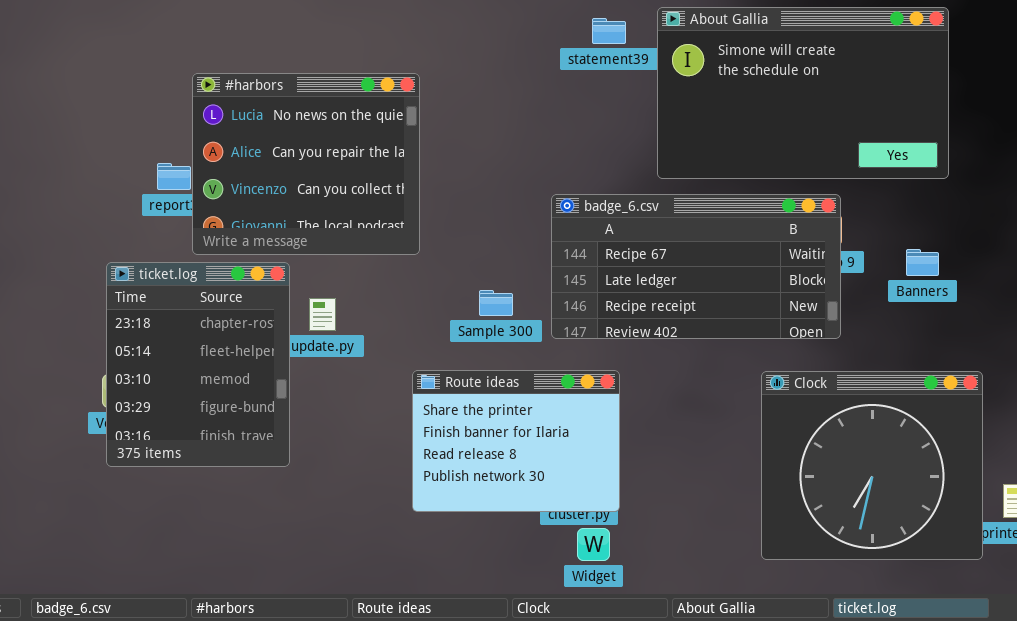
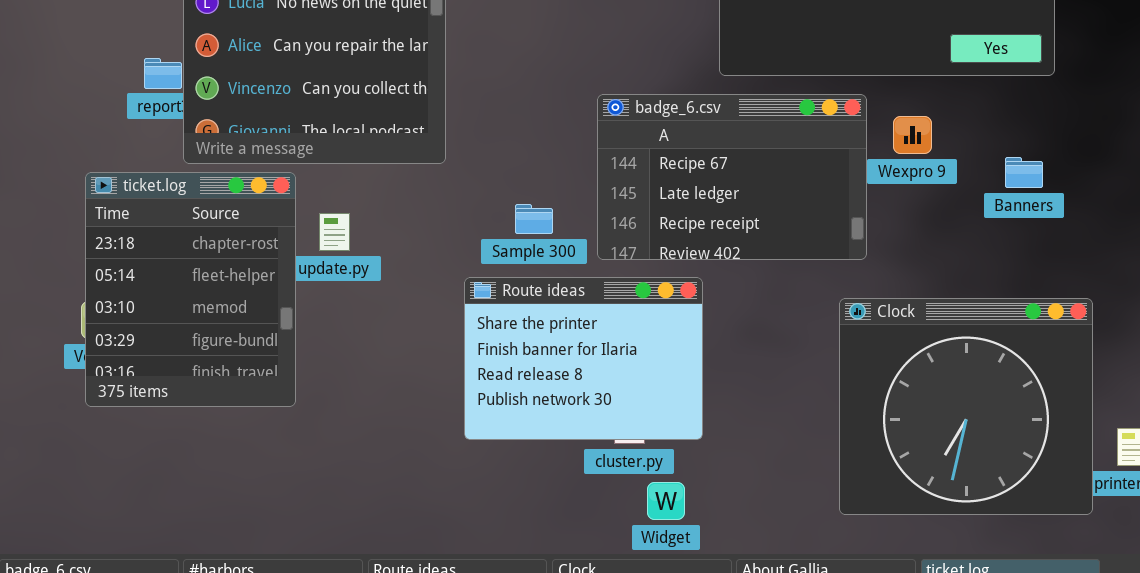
badge_6.csv: [551,194,841,339] -> [597,94,867,260], resized
Route ideas: [412,370,620,512] -> [464,277,703,440], moved
Widget: [577,528,610,561] -> [647,482,685,520], moved

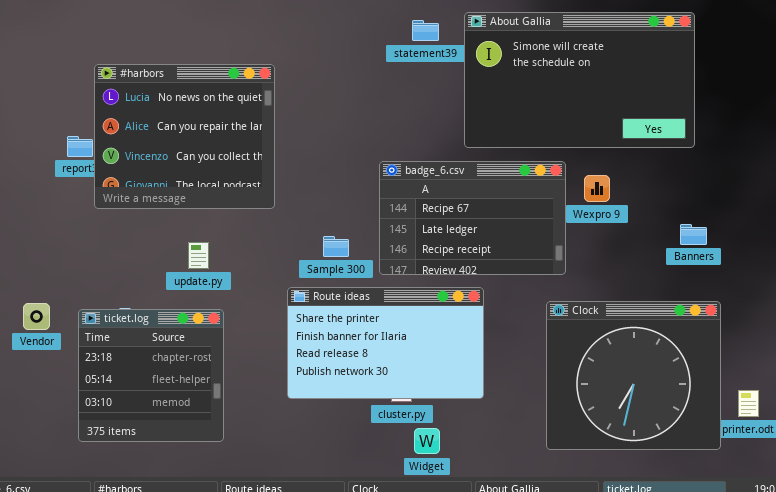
Banners: [1005,157,1043,188] -> [680,224,707,245], moved
ticket.log: [85,172,296,407] -> [78,309,224,442], moved, resized
Route ideas: [464,277,703,440] -> [287,287,484,399], resized

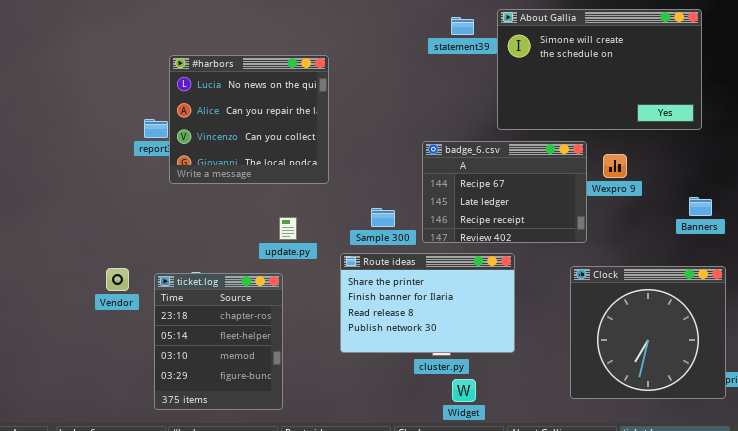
update.py: [188,242,209,269] -> [279,217,297,240], moved
ticket.log: [78,309,224,442] -> [154,273,283,410], resized

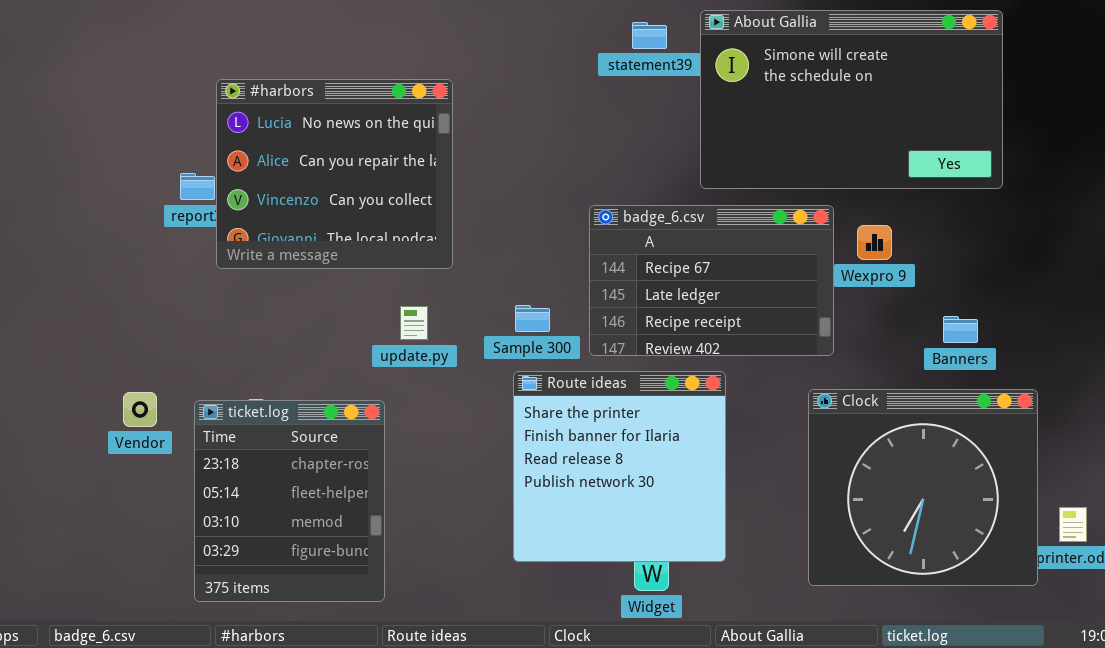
Banners: [689,197,712,216] -> [943,316,978,343], moved
update.py: [279,217,297,240] -> [400,306,428,340], moved
Route ideas: [340,253,515,353] -> [513,371,726,562], resized

